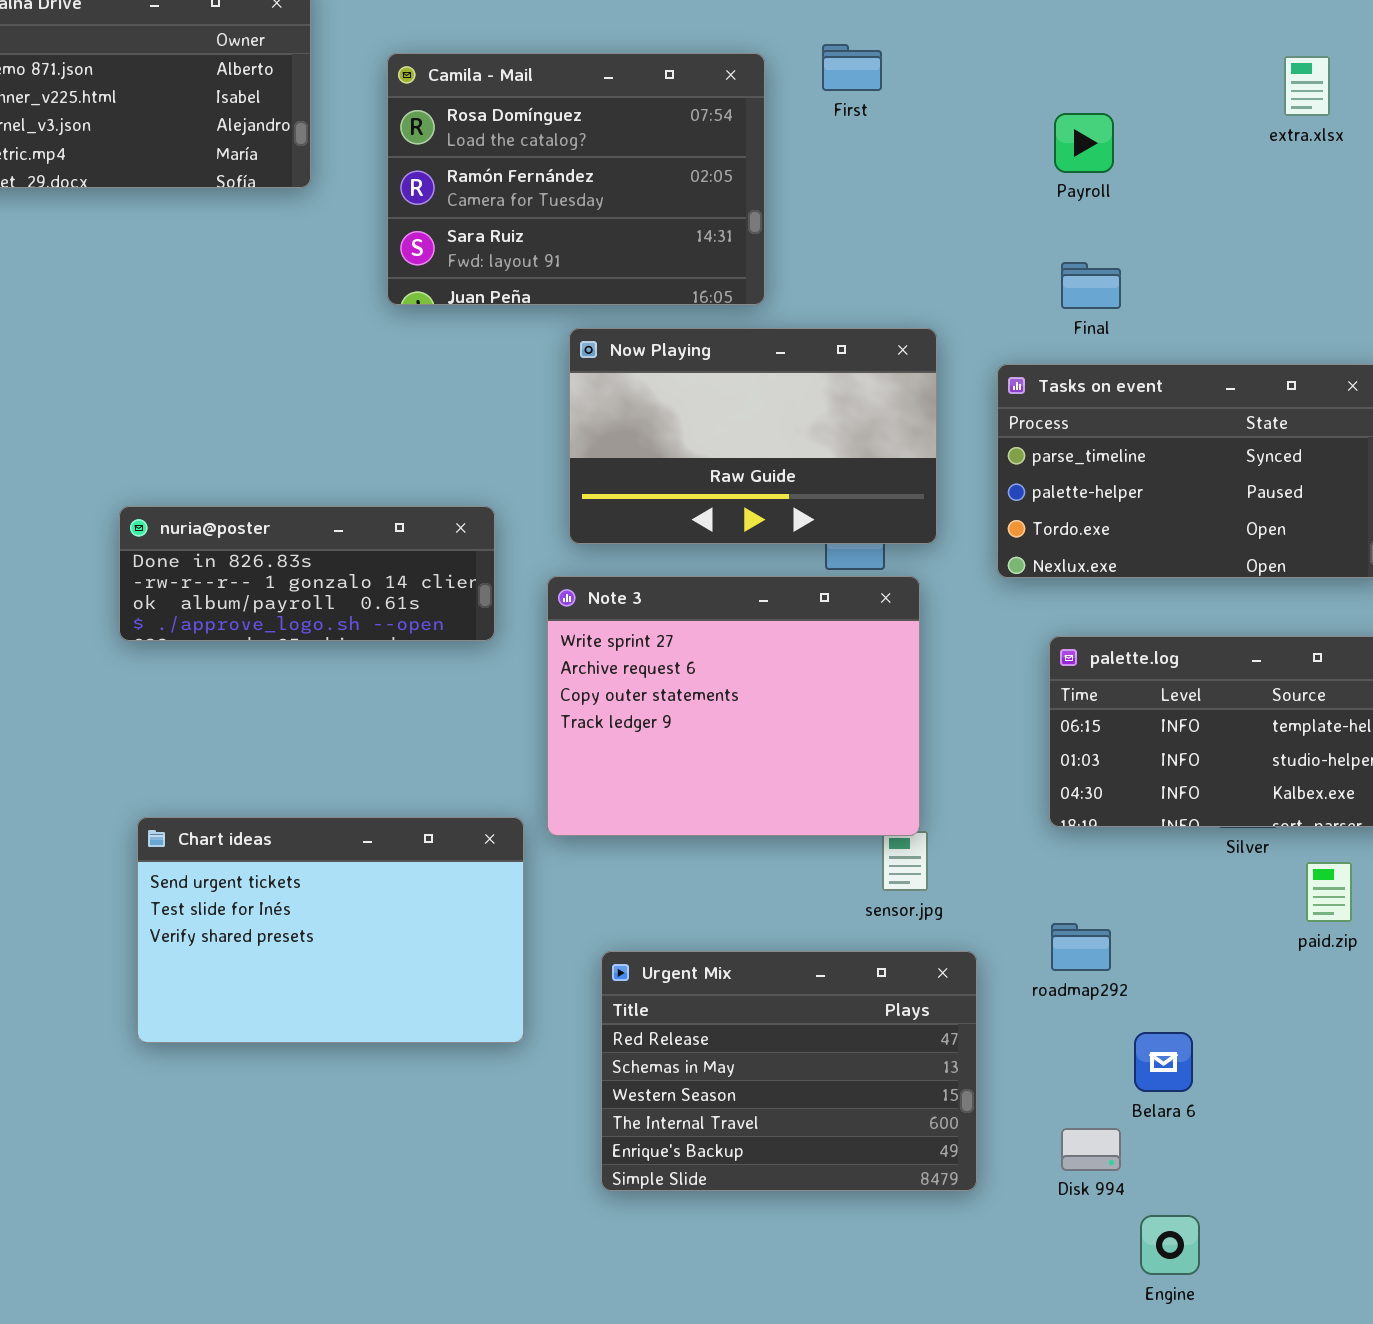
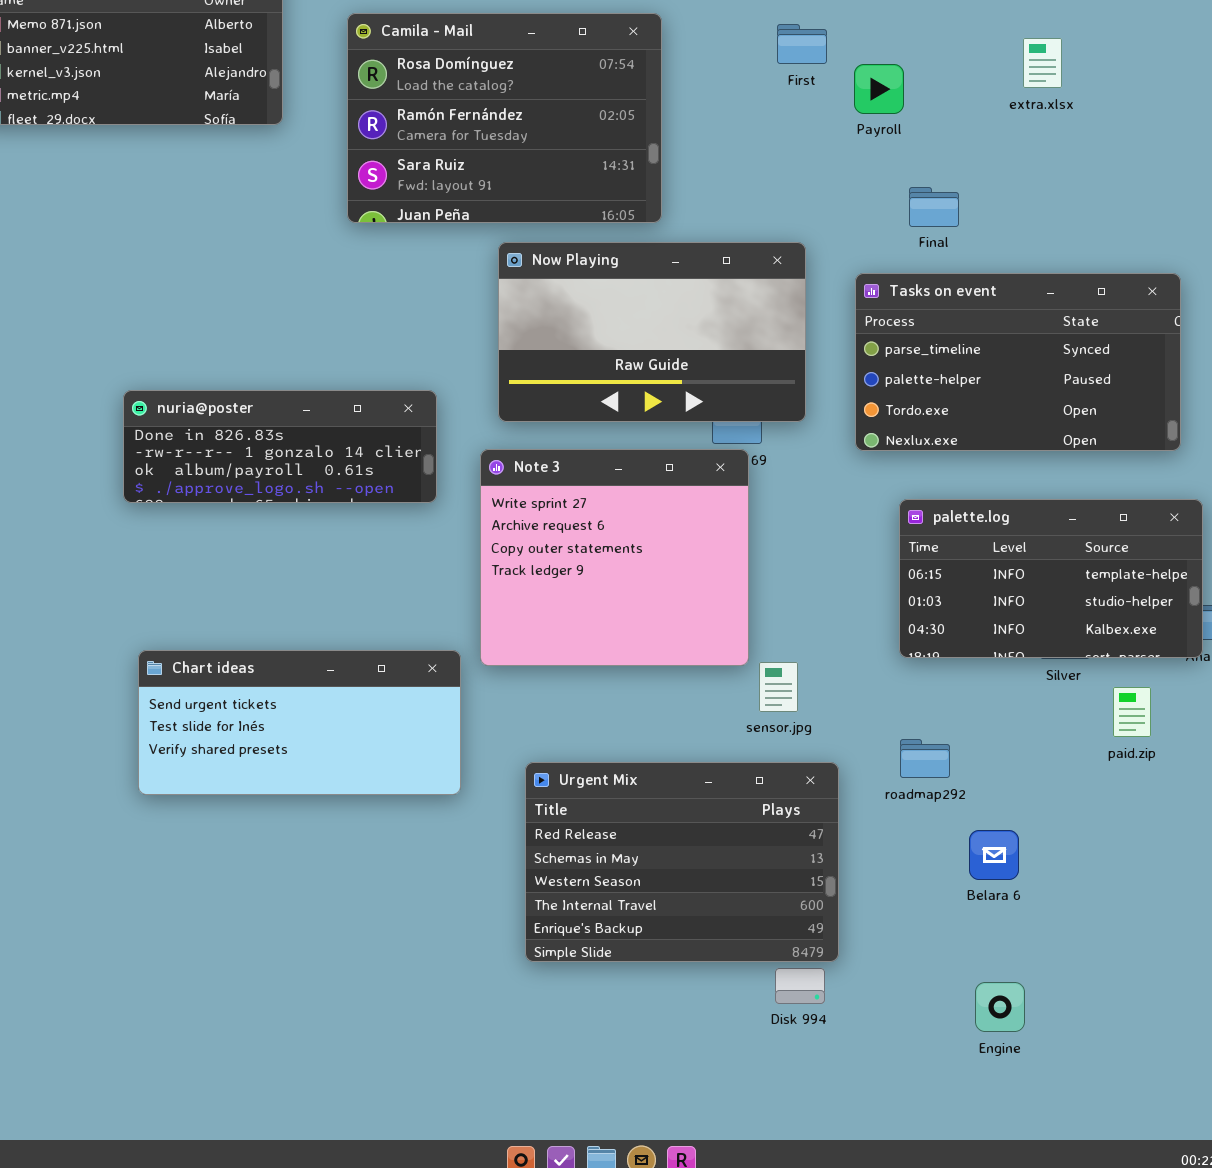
First: [822,44,882,91] -> [777,24,827,64], moved
extra.xlsx: [1284,56,1330,116] -> [1023,38,1062,88], moved
Payroll: [1054,113,1114,173] -> [854,64,904,114], moved
Note 3: [547,576,920,836] -> [480,449,749,666], resized
Chart ideas: [137,817,524,1043] -> [138,650,461,795], resized
Disk 994: [1061,1128,1121,1171] -> [775,968,825,1004], moved

